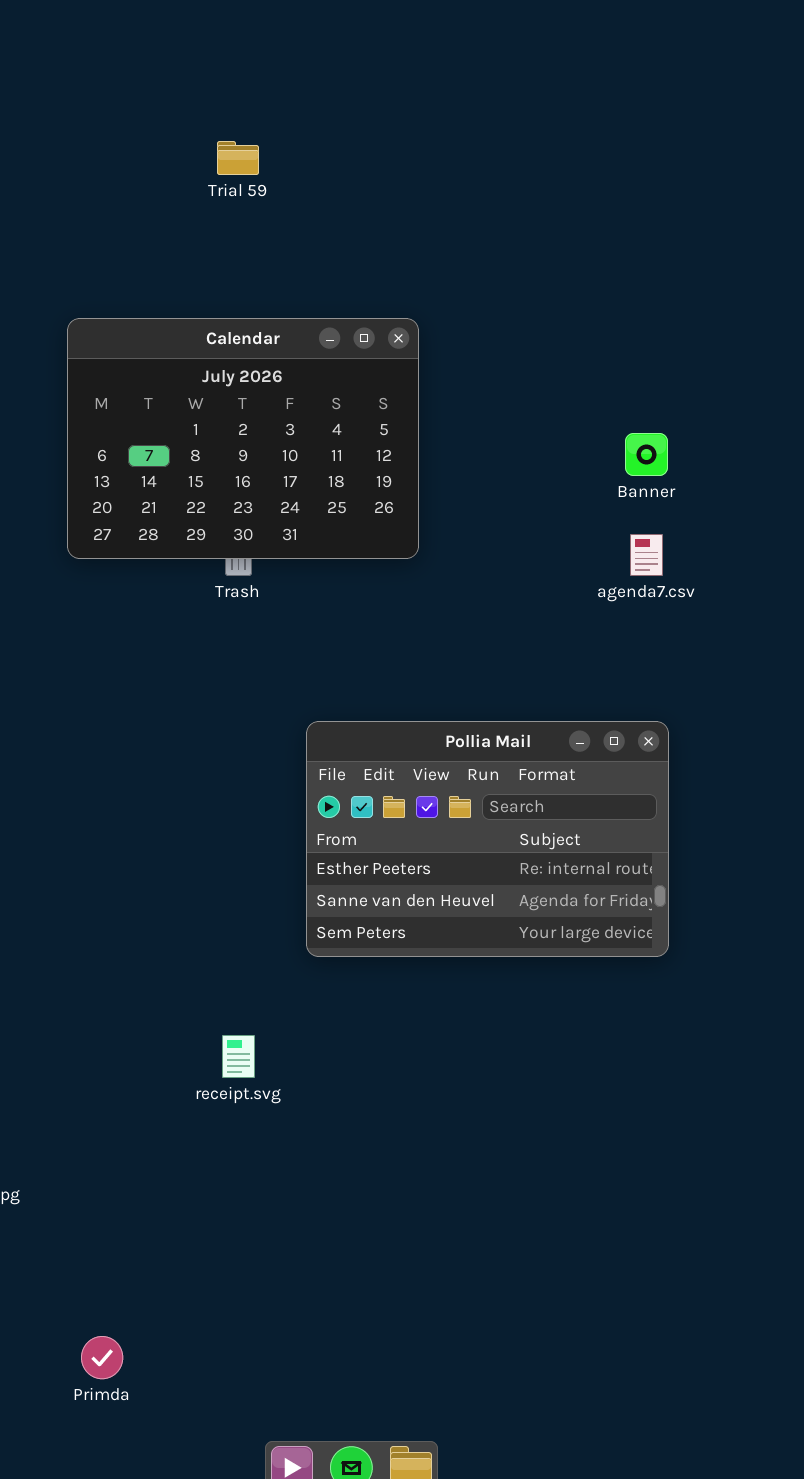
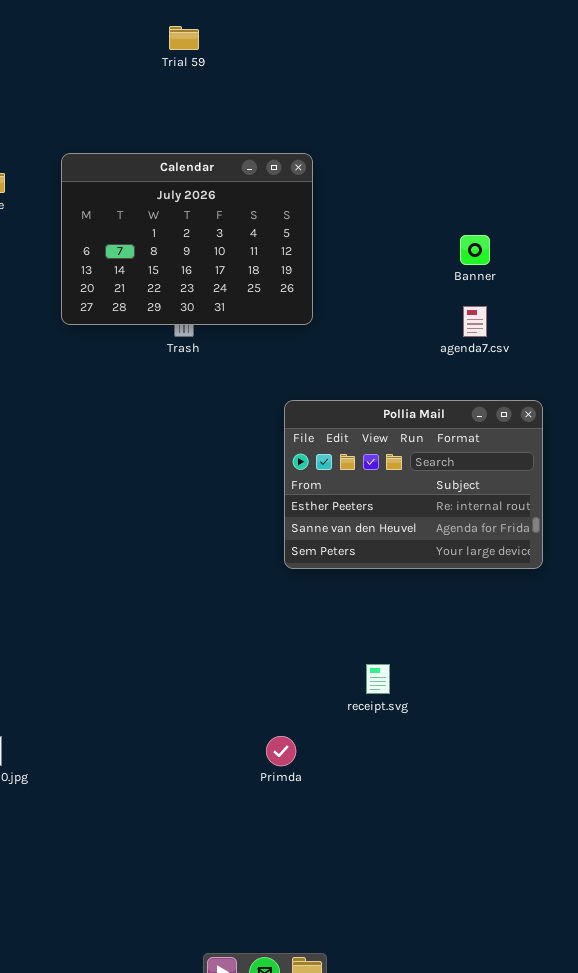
Pollia Mail: [306,721,669,957] -> [284,400,543,569], moved
receipt.svg: [222,1035,255,1078] -> [366,664,390,694], moved
Primda: [81,1336,123,1379] -> [266,736,296,766], moved

